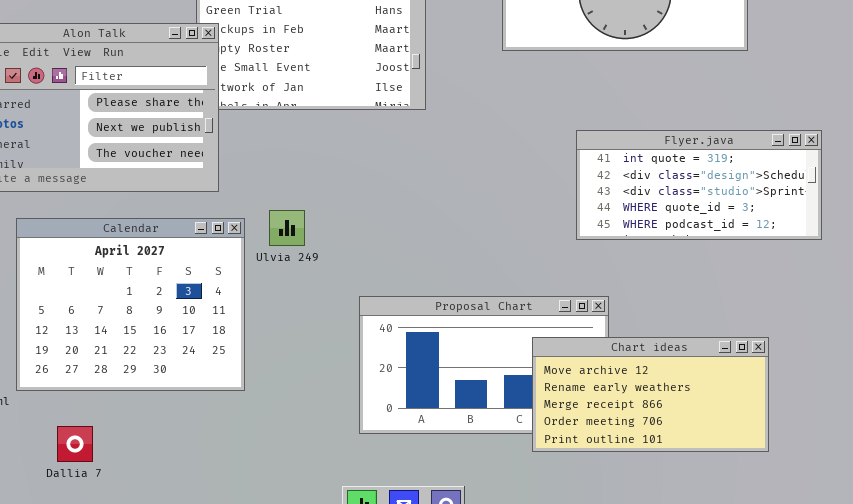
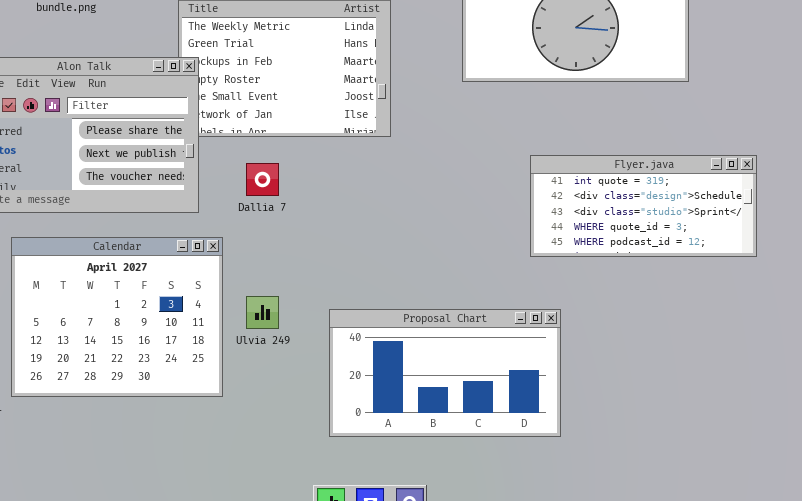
Ulvia 249: [269,210,305,246] -> [246,296,279,329], moved
Chart ideas: [532,337,769,452] -> none, closed
Dallia 7: [57,426,93,462] -> [246,163,279,196], moved

